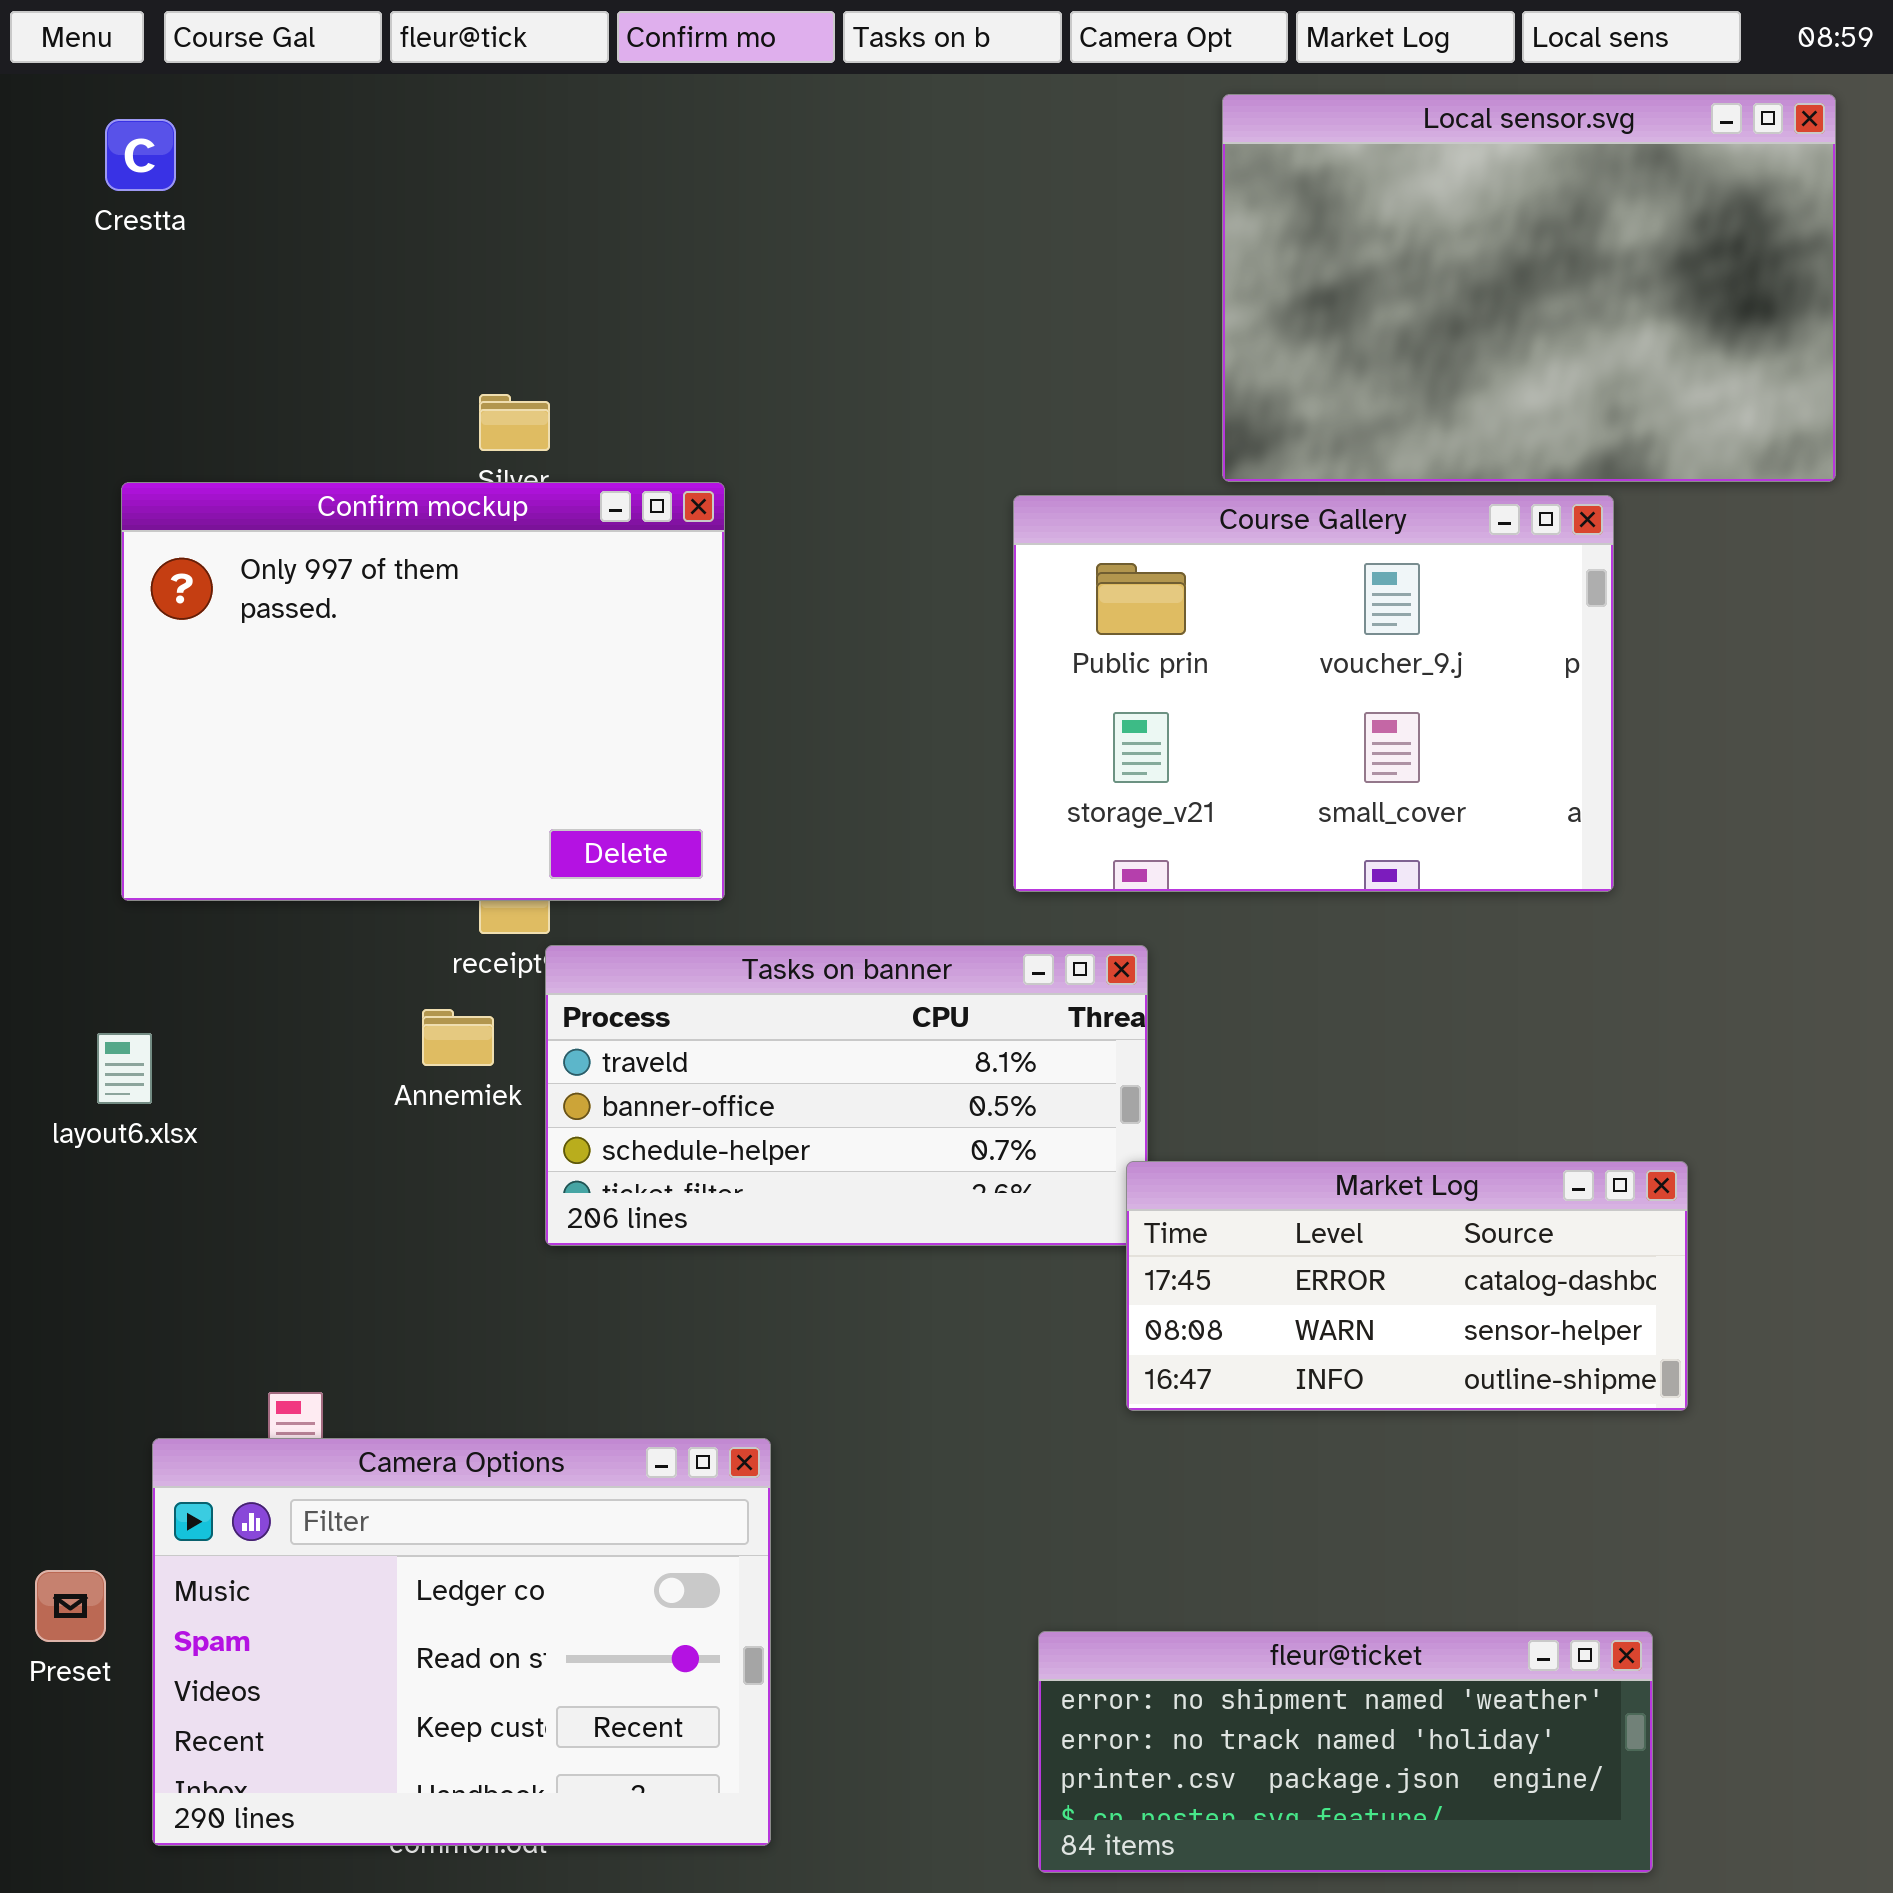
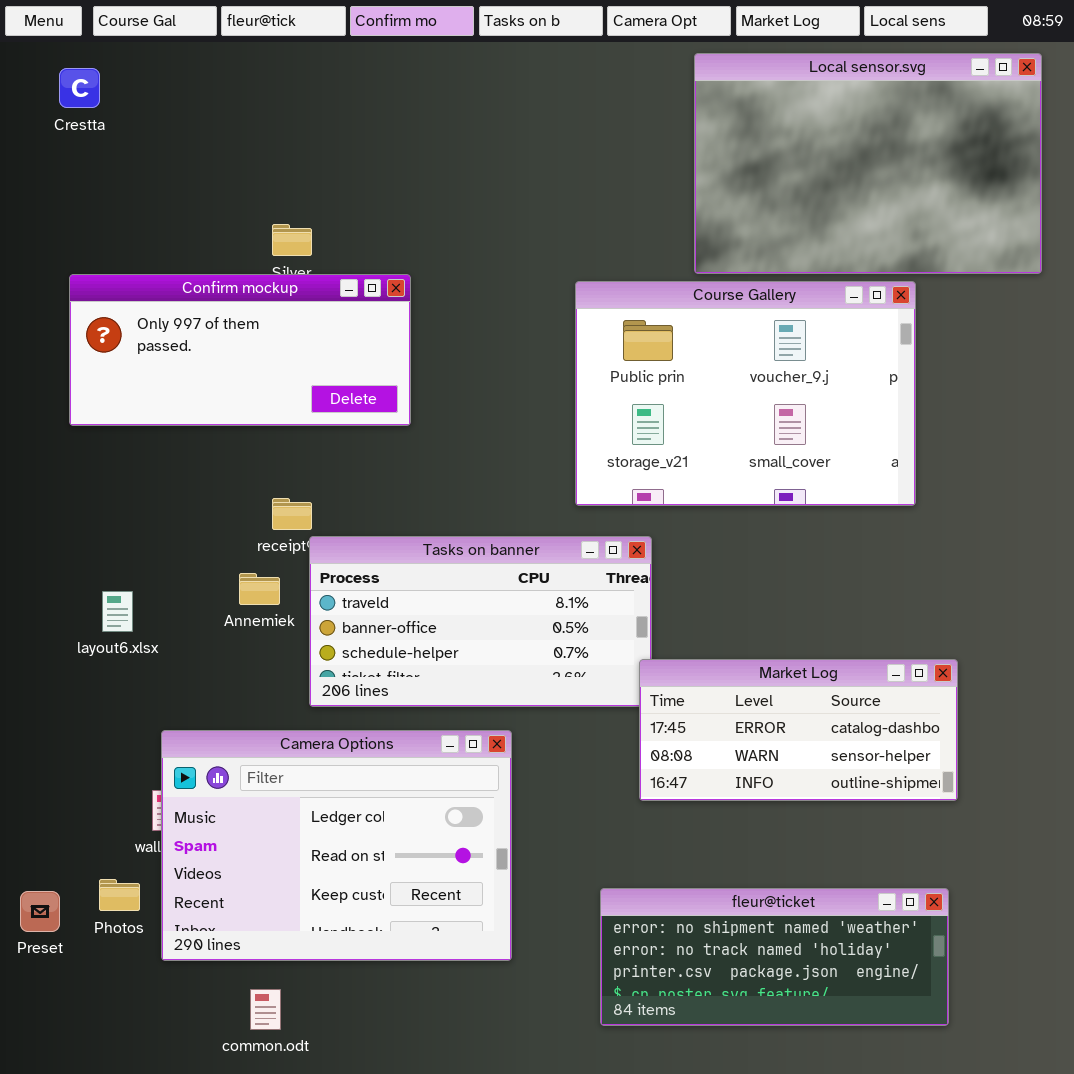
Confirm mockup: [121,482,725,901] -> [69,274,411,426], resized
layout6.xlsx: [97,1033,152,1104] -> [102,591,133,632], moved
Camera Options: [152,1438,771,1846] -> [161,730,512,961], moved
fleur@ticket: [1038,1631,1653,1873] -> [600,888,949,1026], moved

